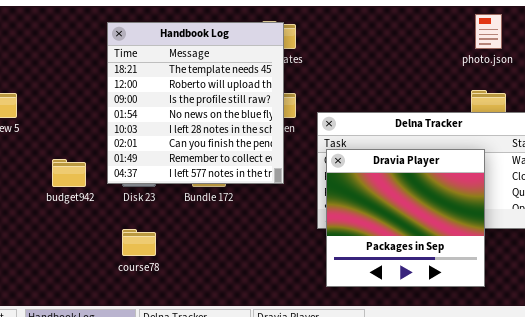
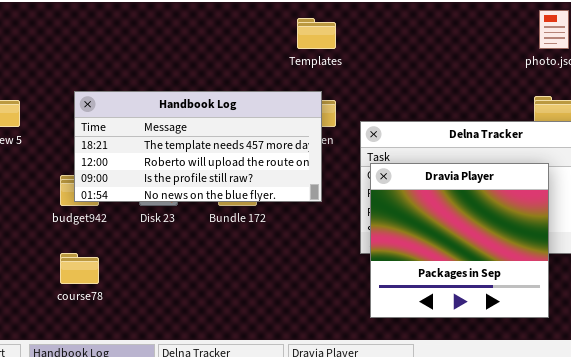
Handbook Log: [107,22,284,184] -> [74,91,322,202], resized
course78: [122,229,156,256] -> [60,253,99,284], moved

